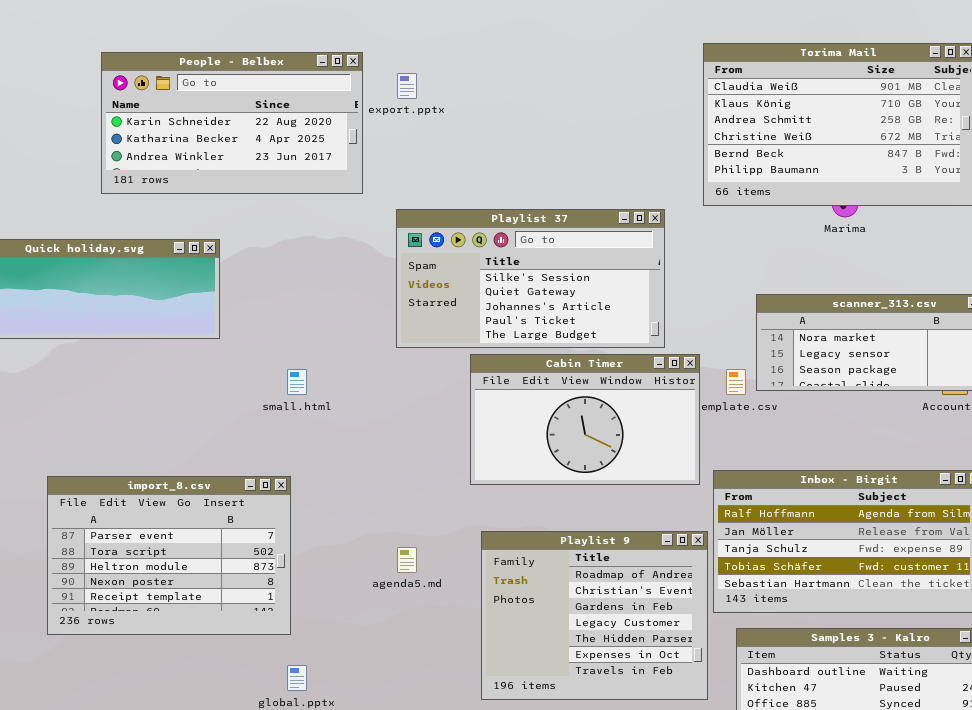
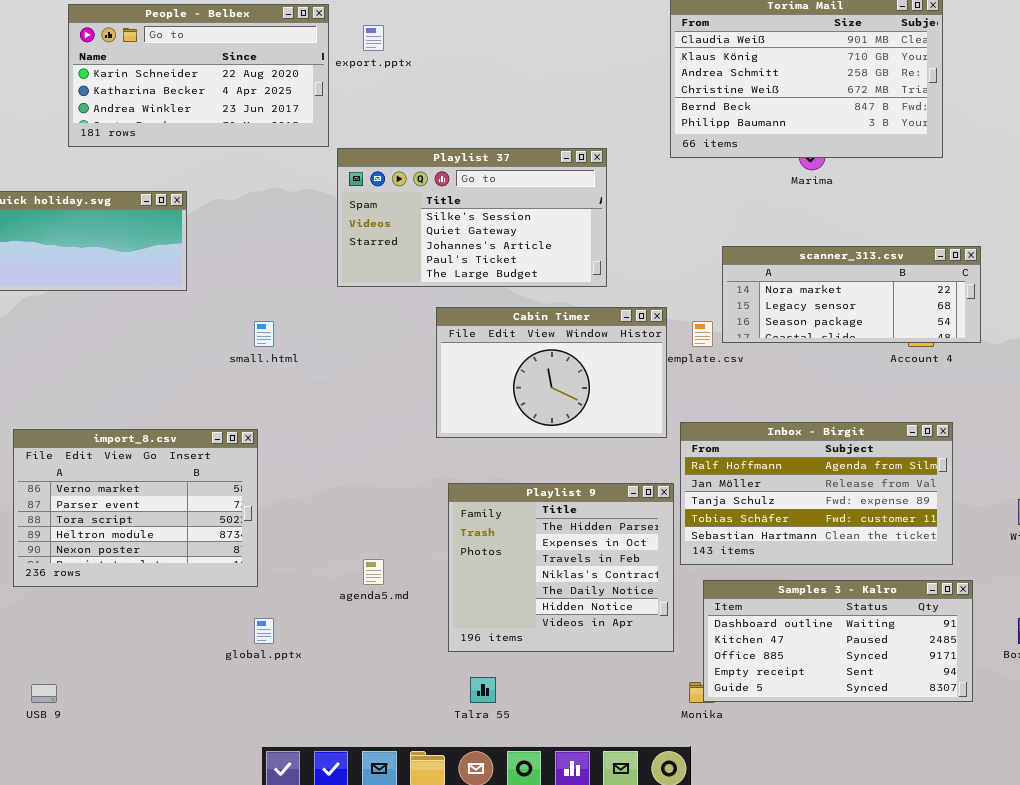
Playlist 37: [396,209,665,348] -> [337,148,607,287], moved
import_8.csv: [47,476,291,635] -> [13,429,258,587], scrolled up 1 row
Playlist 9: [481,531,708,700] -> [448,483,674,652], scrolled down 4 rows
agenda5.md: [397,547,417,573] -> [363,559,384,585], moved

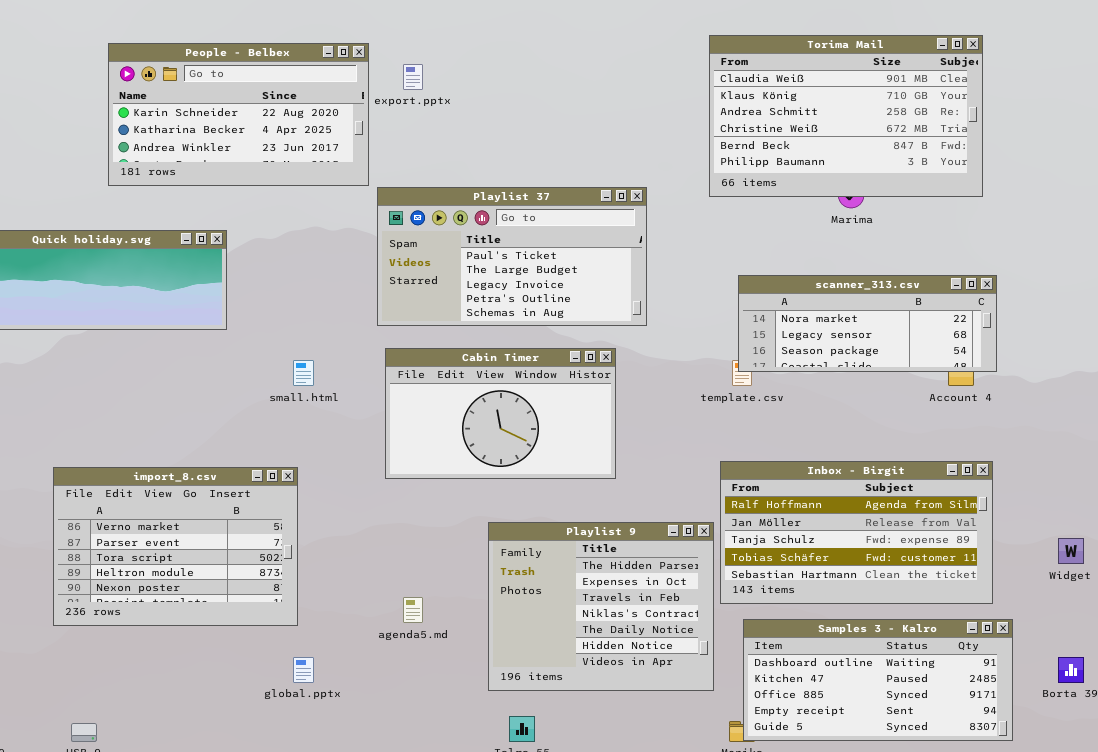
Playlist 37: [337,148,607,287] -> [377,187,647,326], scrolled down 3 rows
scanner_313.csv: [722,246,981,343] -> [738,275,997,372], moved
Cabin Timer: [436,307,667,438] -> [385,348,616,479], moved

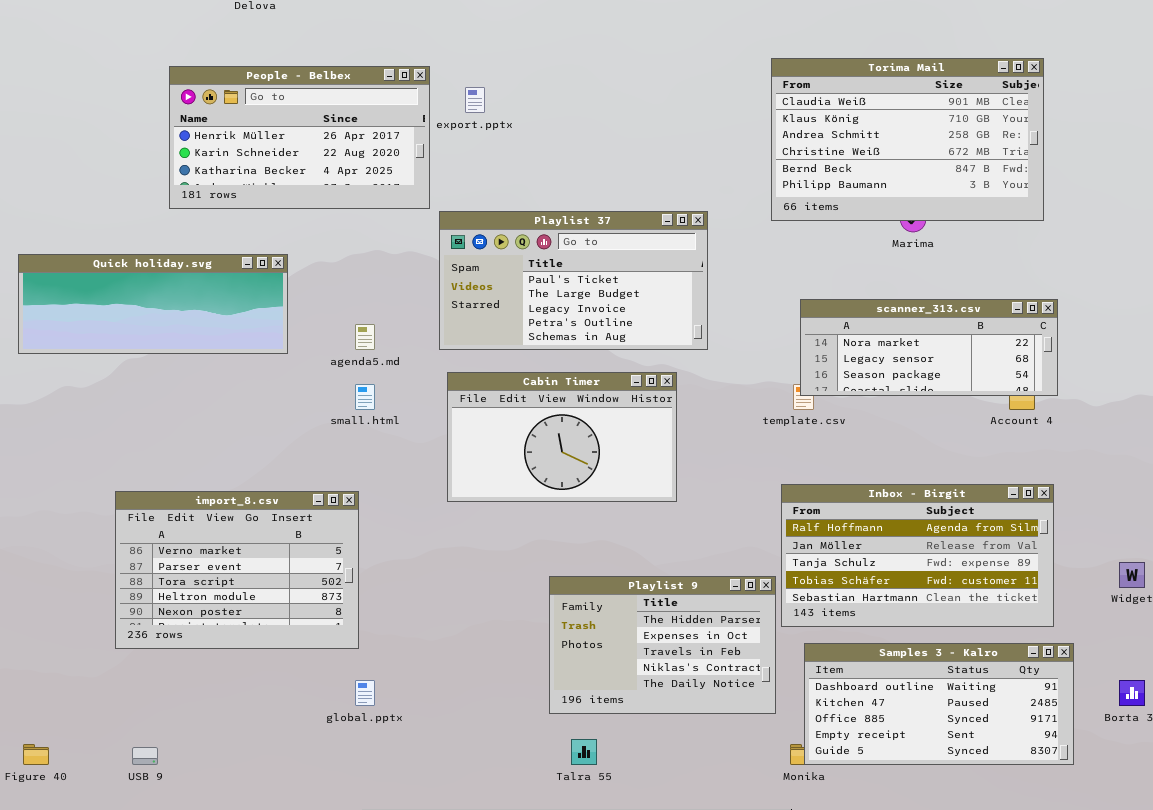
People - Belbex: [108,43,369,186] -> [169,66,430,209], scrolled up 1 row
Playlist 9: [488,522,714,691] -> [549,576,776,714], resized
agenda5.md: [403,597,423,623] -> [355,324,375,350], moved

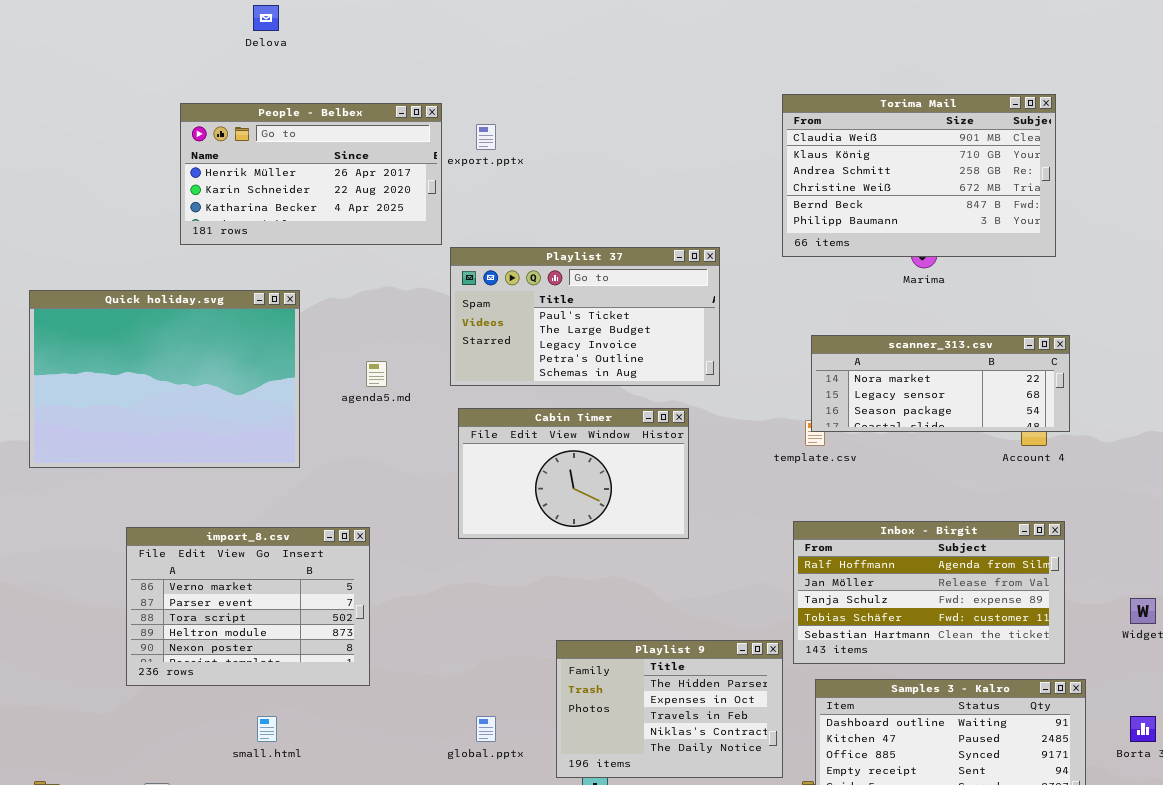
Quick holiday.svg: [18,254,288,354] -> [29,290,300,468], resized
small.html: [355,384,375,410] -> [257,716,277,742], moved
Playlist 9: [549,576,776,714] -> [556,640,783,778], moved
global.pptx: [355,680,375,706] -> [476,716,496,742], moved

